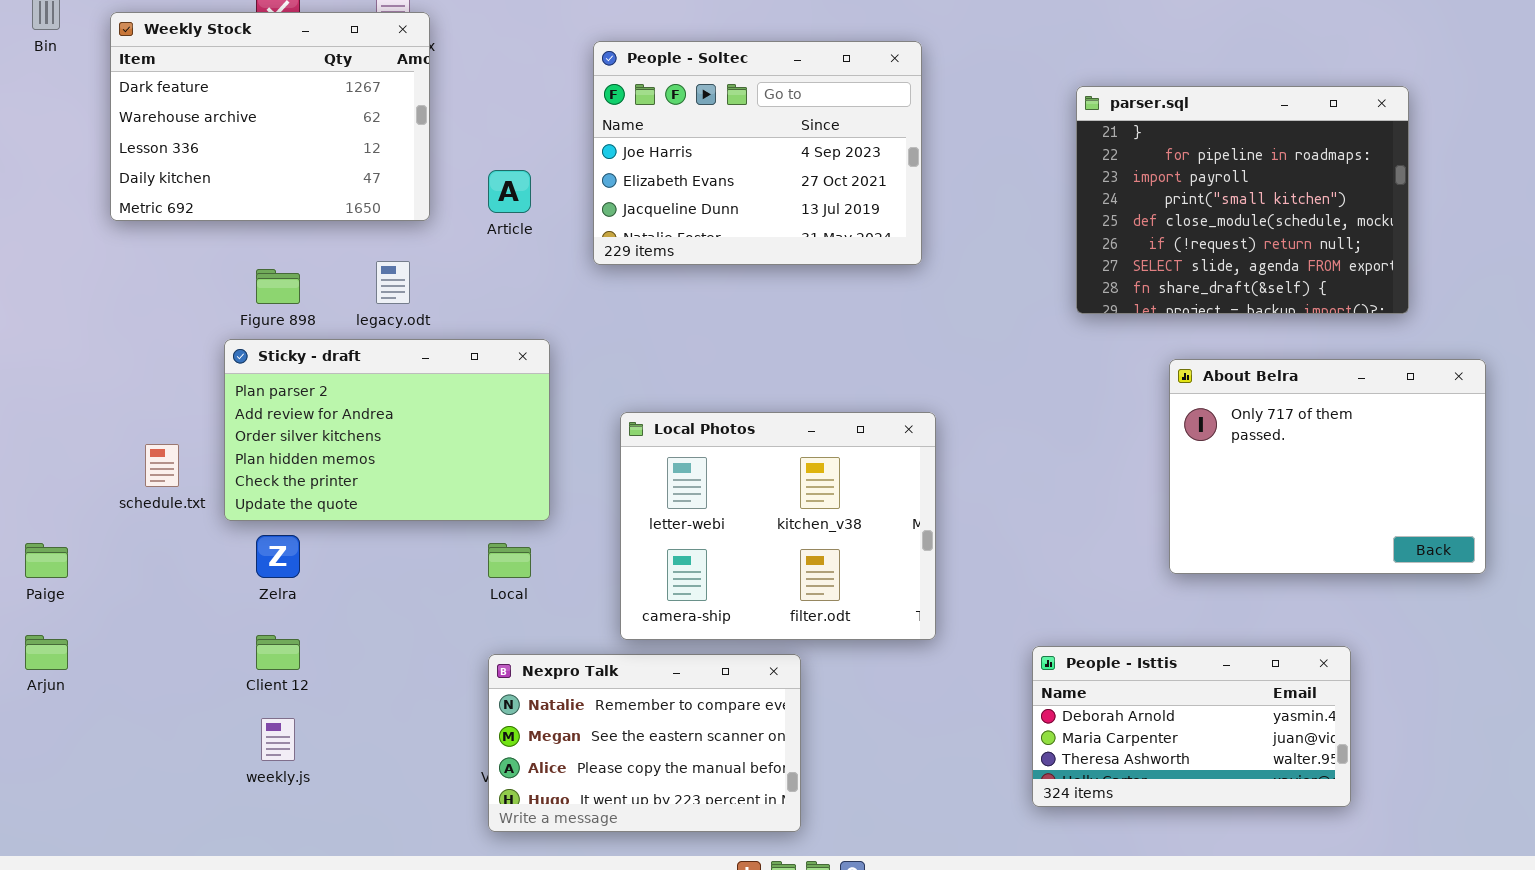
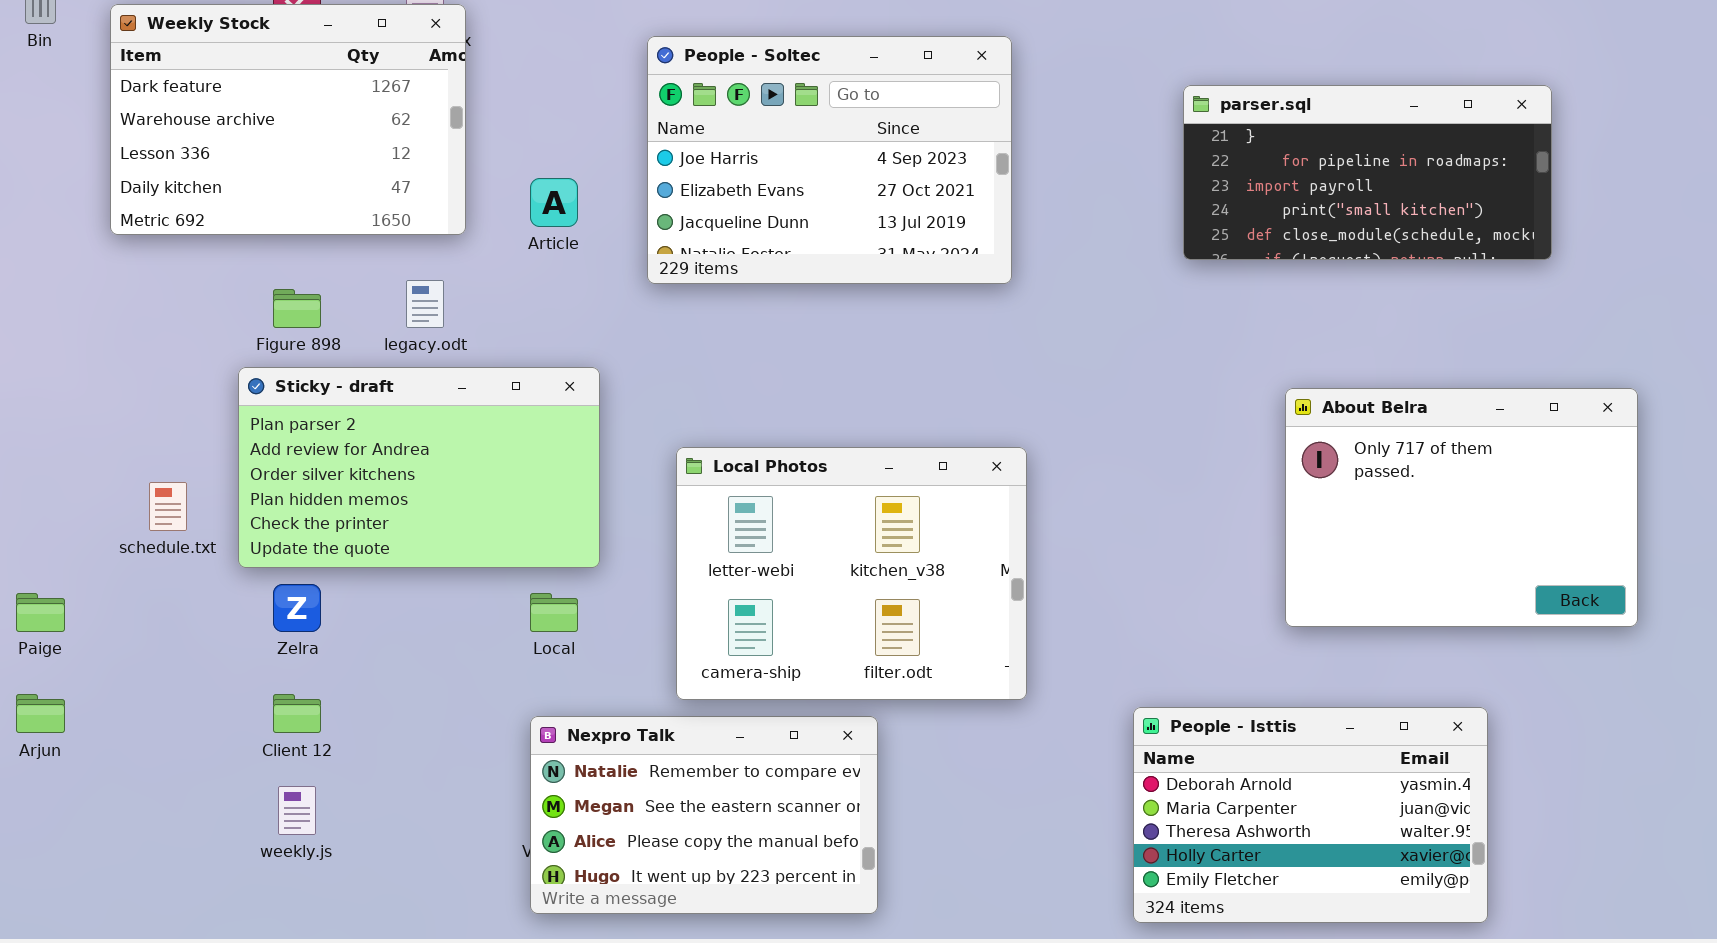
parser.sql: [1076,86,1409,314] -> [1183,85,1552,260], resized
People - Isttis: [1032,646,1351,807] -> [1133,707,1488,923], resized

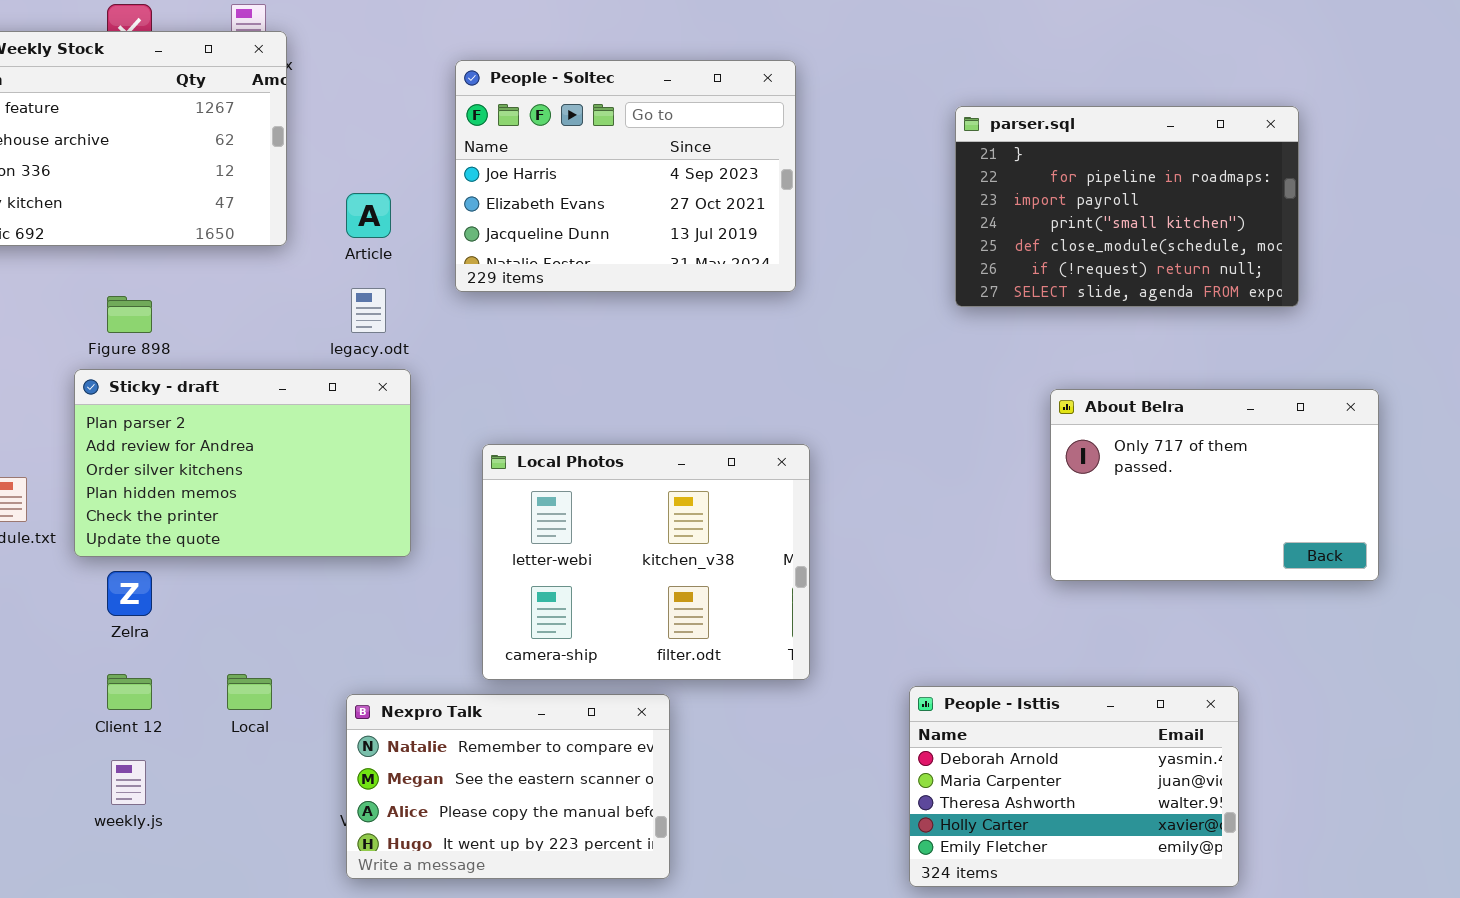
parser.sql: [1183,85,1552,260] -> [955,106,1299,307], resized
legacy.odt: [406,280,444,328] -> [351,288,386,333], moved
About Belra: [1285,388,1638,627] -> [1050,389,1379,581], resized
Local: [530,593,578,632] -> [227,674,272,710], moved

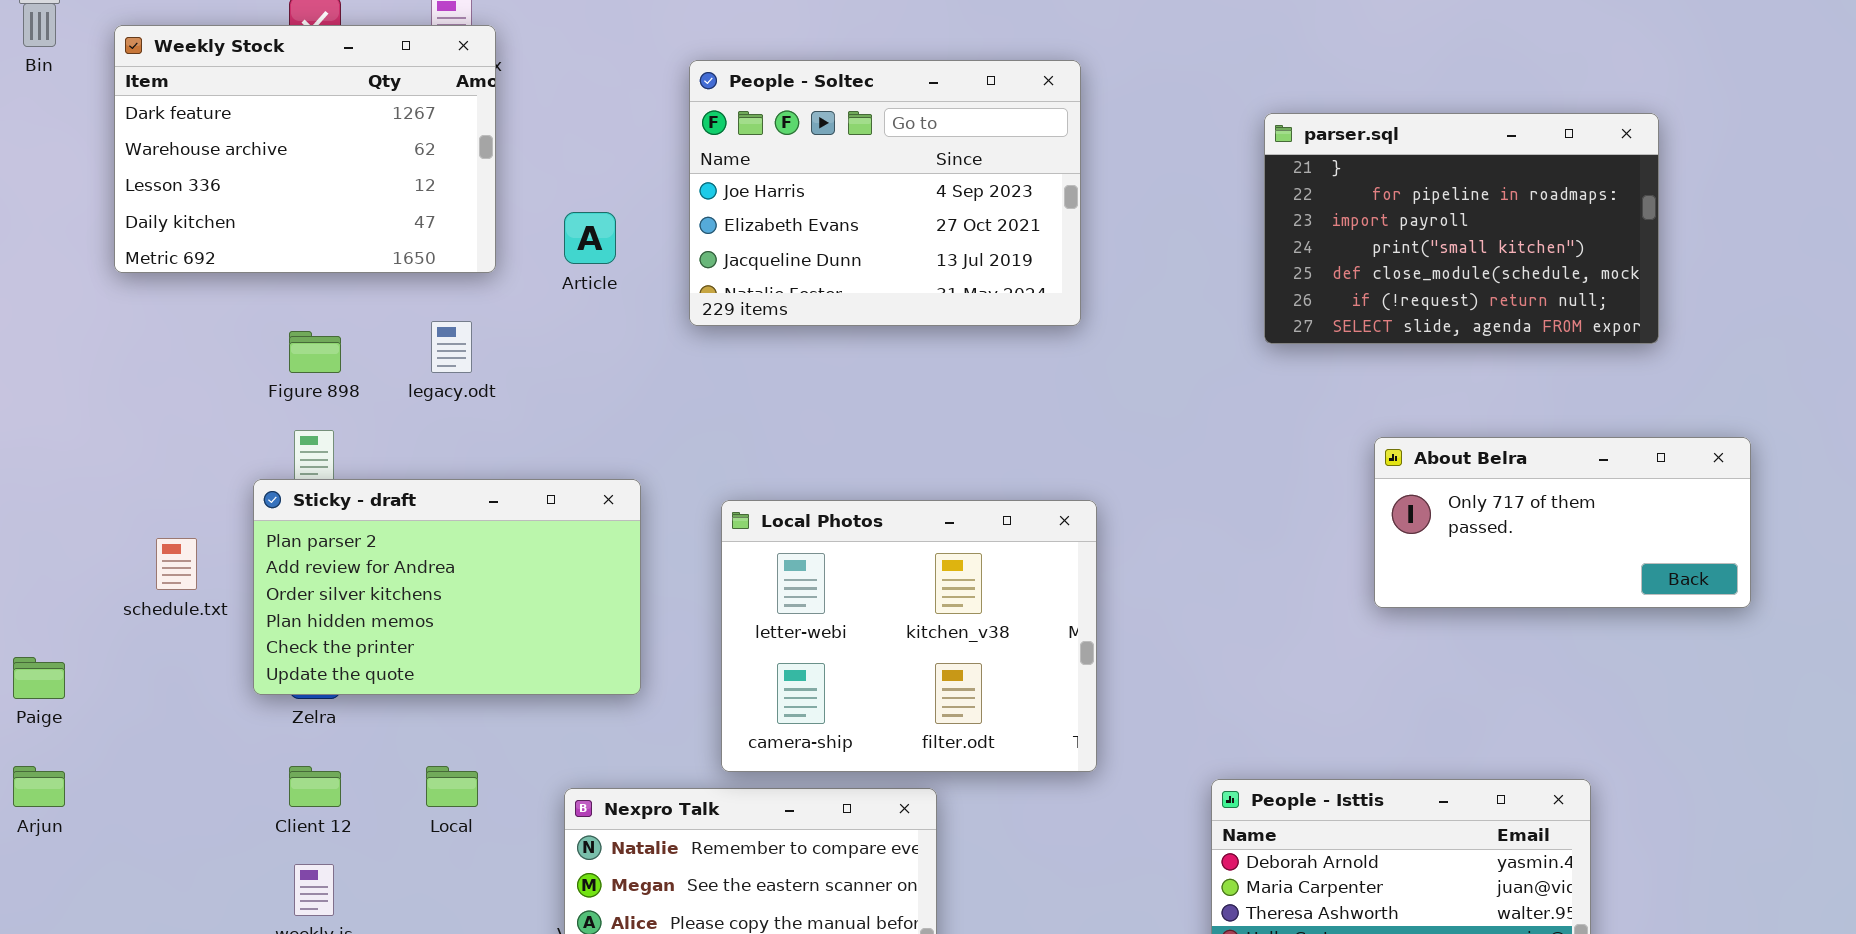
legacy.odt: [351,288,386,333] -> [431,321,472,373], moved
Sticky - draft: [74,369,411,557] -> [253,479,641,695], moved
About Belra: [1050,389,1379,581] -> [1374,437,1751,608], resized

